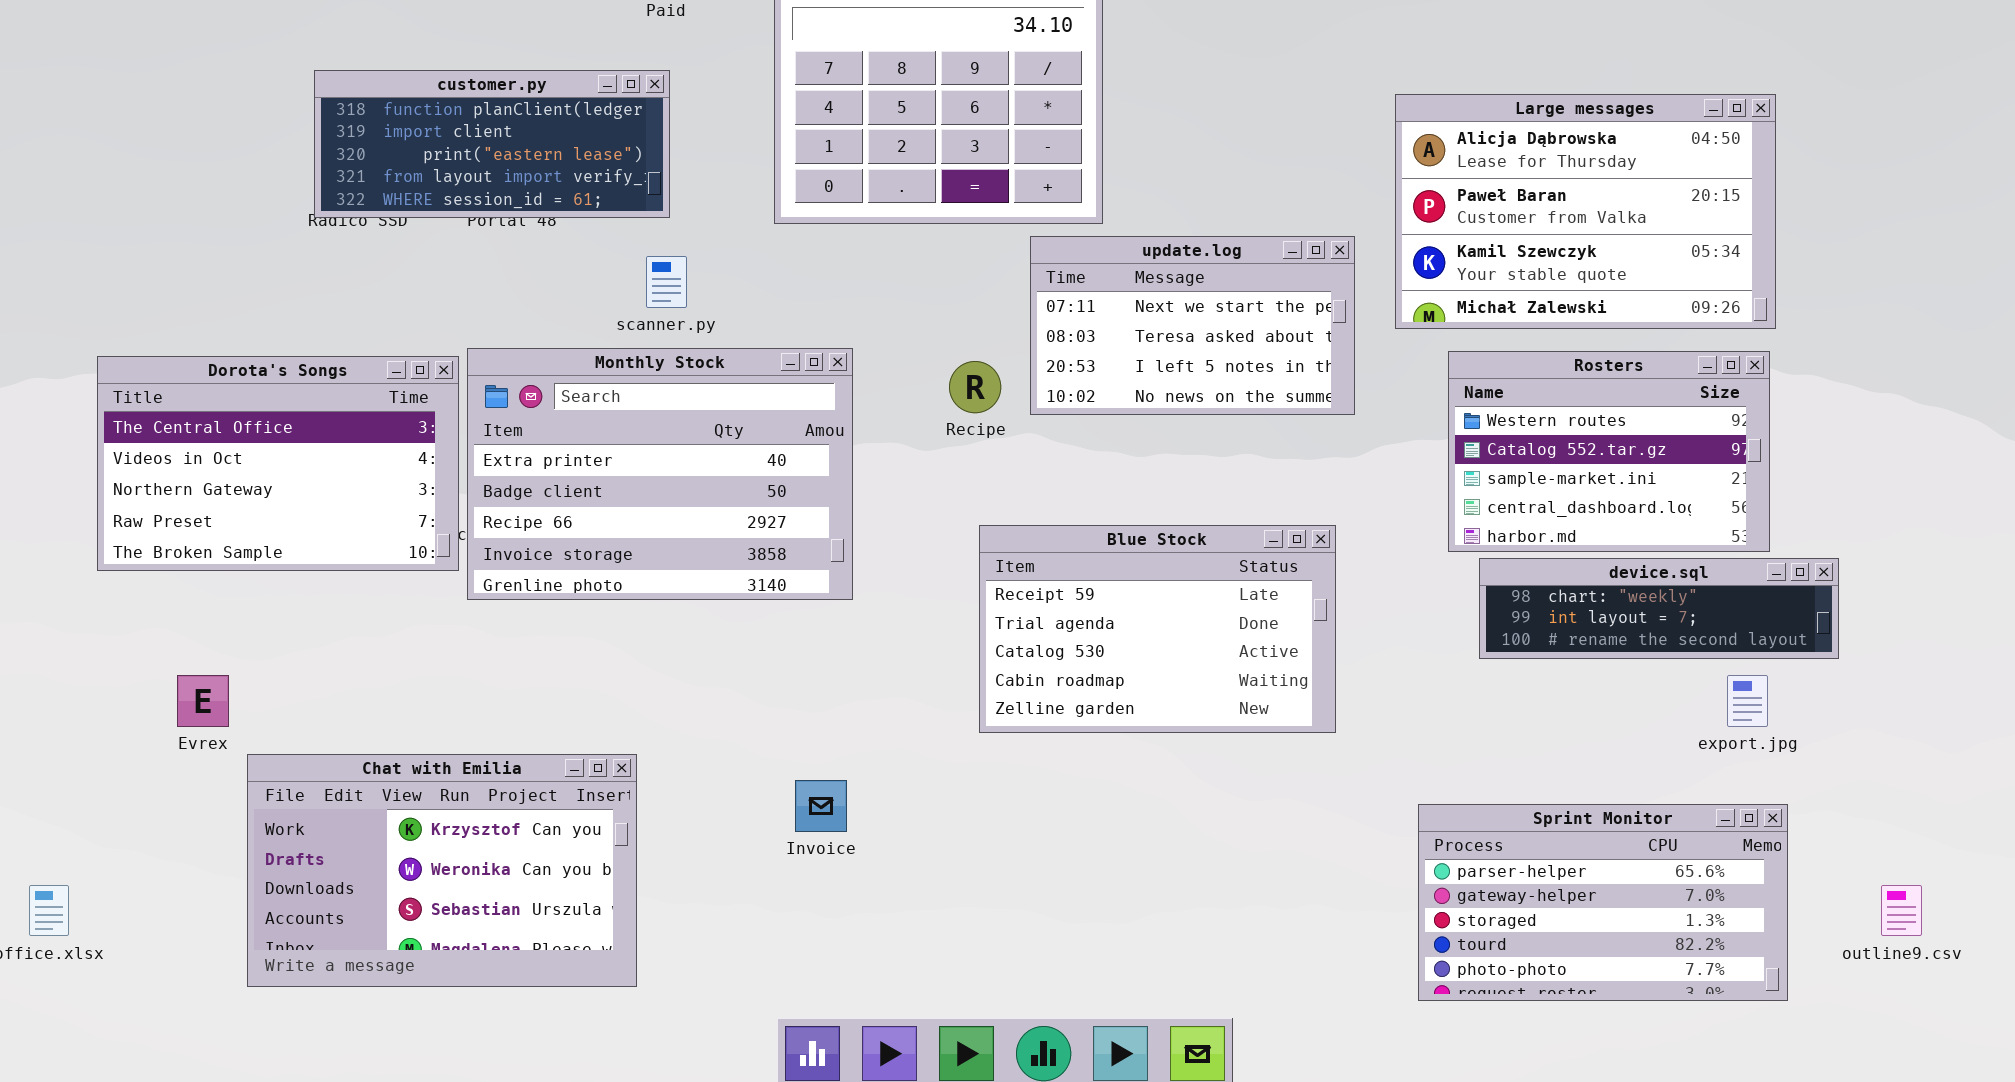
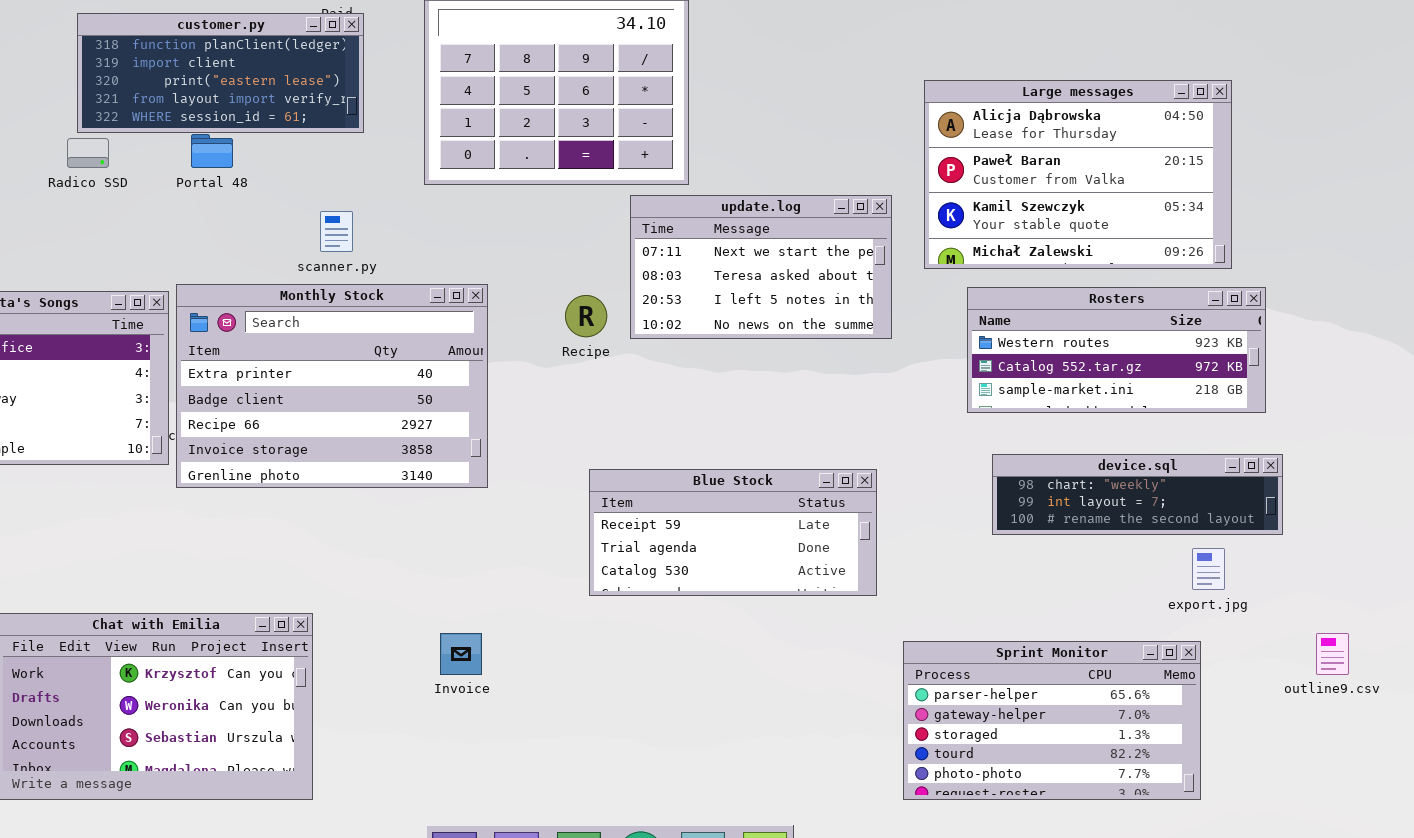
customer.py: [314,70,670,218] -> [77,13,364,133], moved
Rosters: [1448,351,1770,552] -> [967,287,1266,413], resized
Blue Stock: [979,525,1336,733] -> [589,469,877,596], resized
Sprint Monitor: [1418,804,1788,1001] -> [903,641,1201,800], moved
outline9.csv: [1881,885,1922,936] -> [1316,633,1349,675], moved

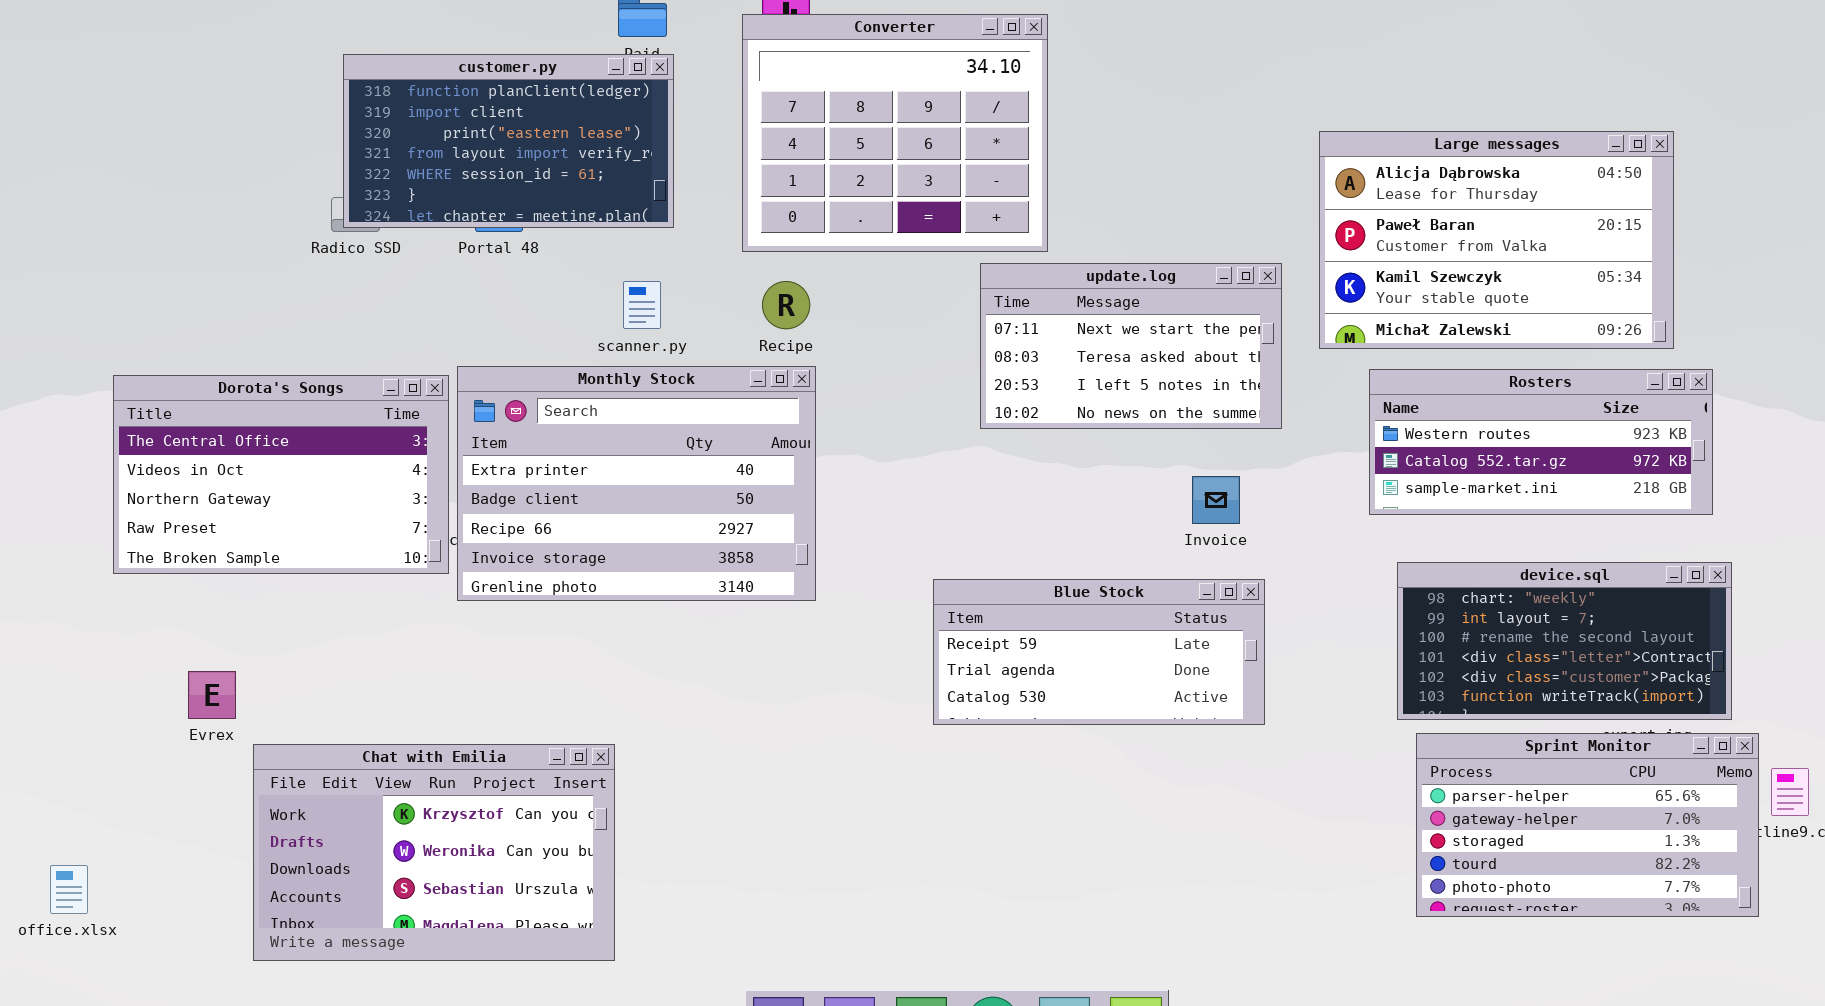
customer.py: [77,13,364,133] -> [343,54,674,228], resized
Recipe: [565,295,607,337] -> [762,281,810,329], moved
device.sql: [992,454,1283,535] -> [1397,562,1732,720], resized
Invoice: [440,633,482,675] -> [1192,476,1240,524], moved
Sprint Monitor: [903,641,1201,800] -> [1416,733,1759,917], moved

